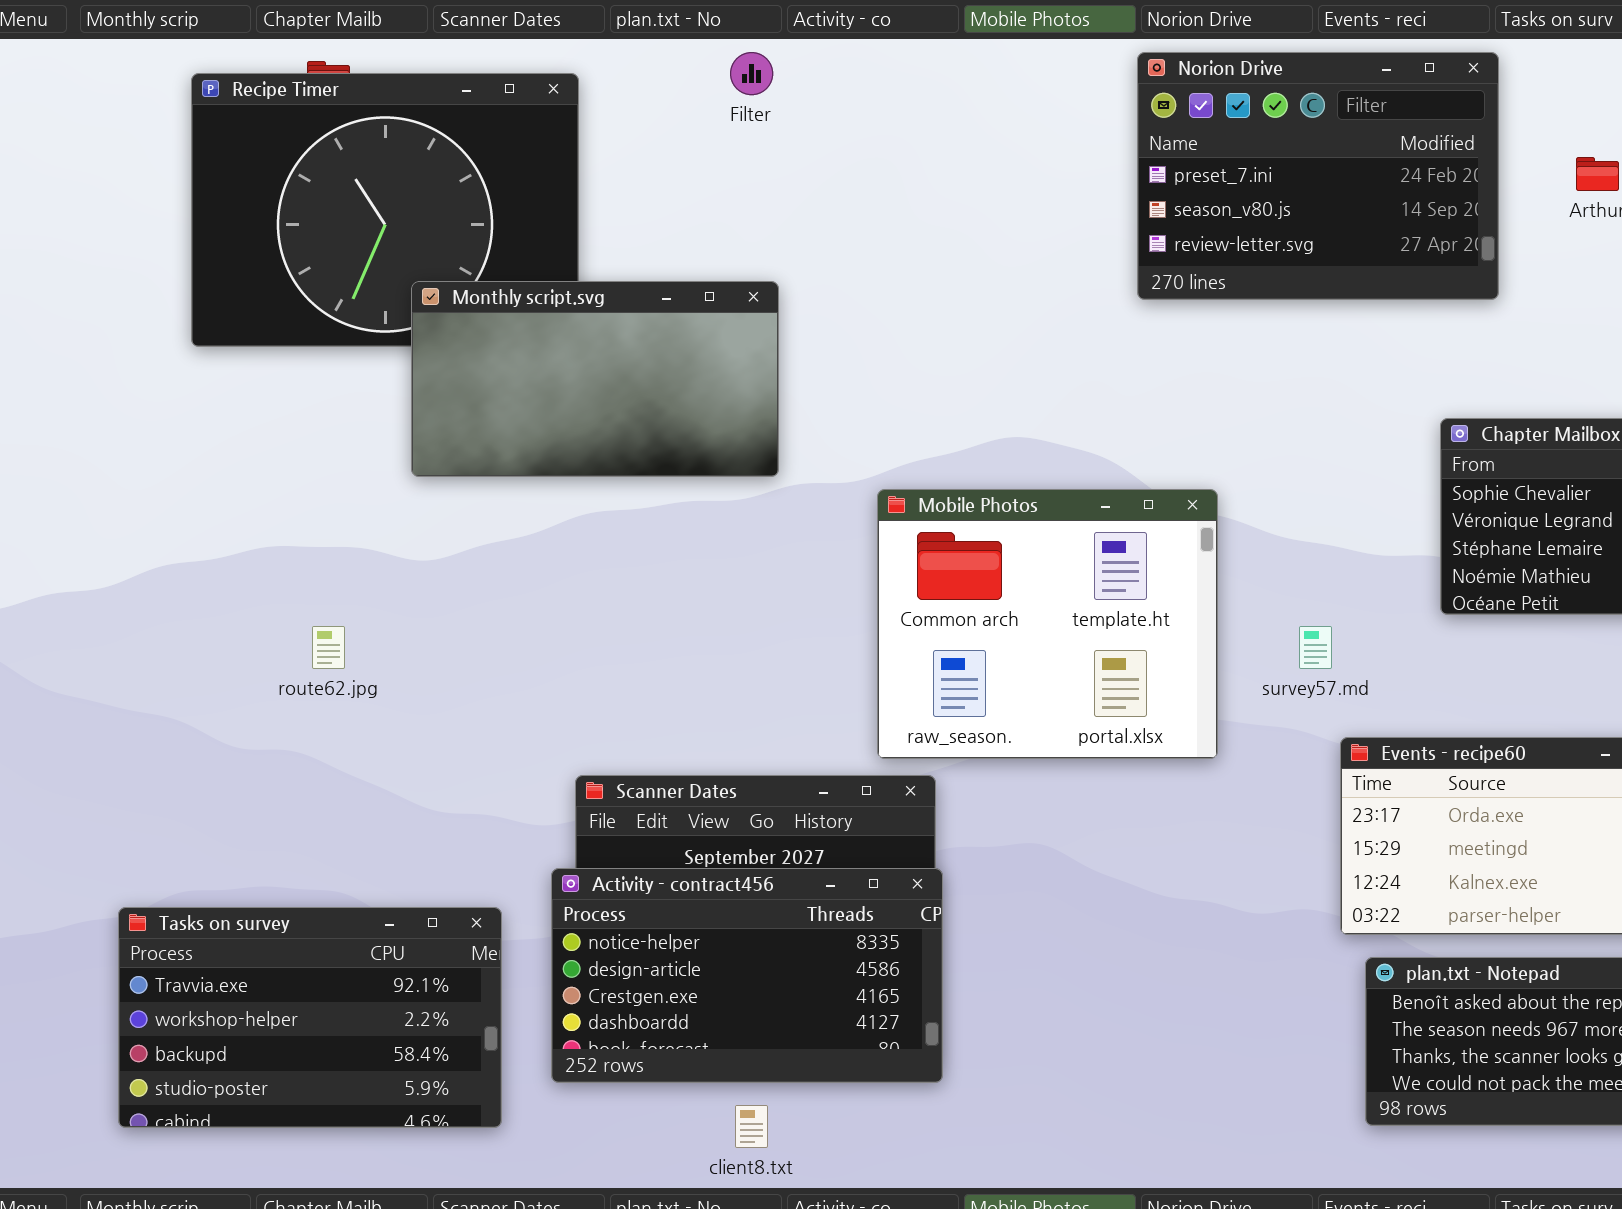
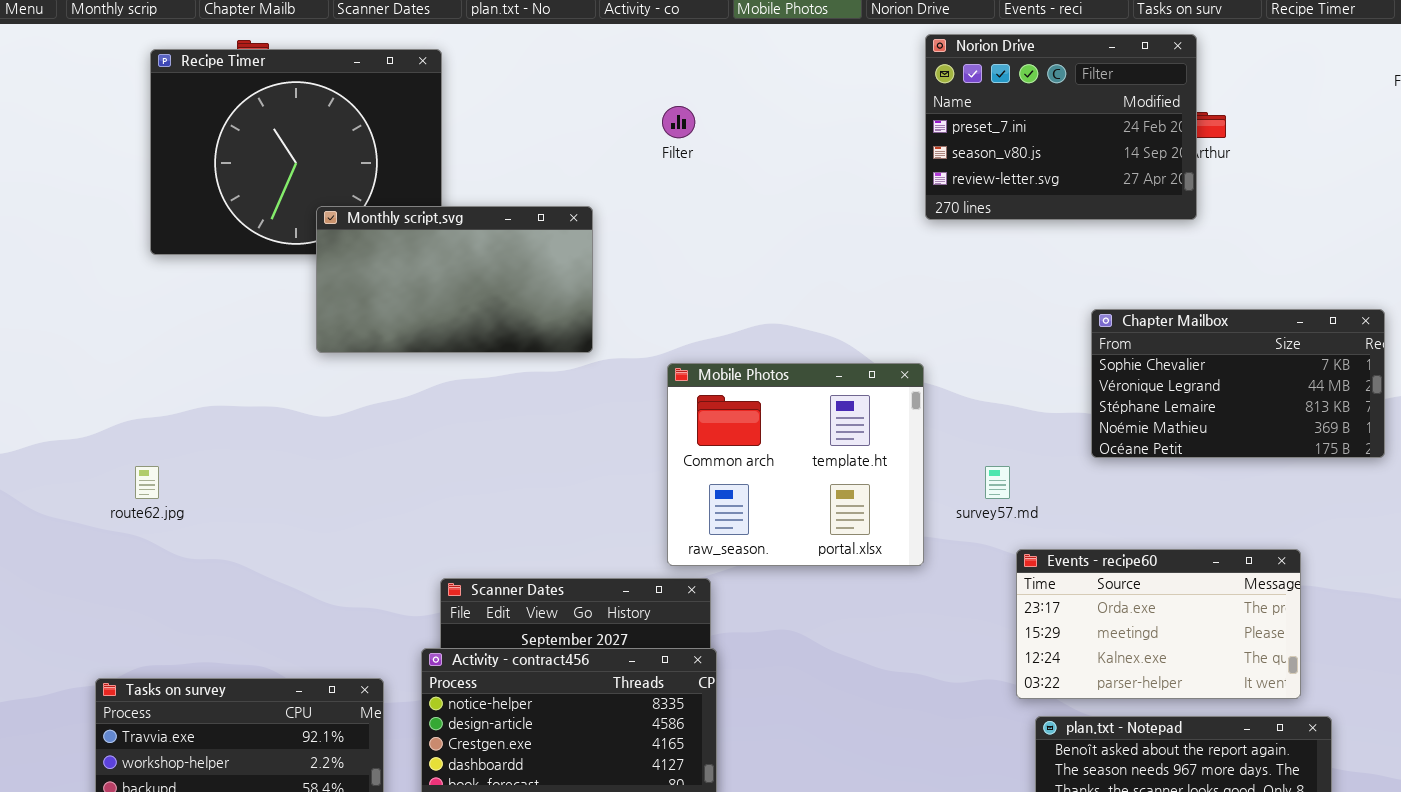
Filter: [730,52,773,95] -> [662,106,695,138], moved
Norion Drive: [1137,52,1499,300] -> [925,34,1197,220], moved
route62.jpg: [312,626,345,669] -> [135,466,159,499], moved

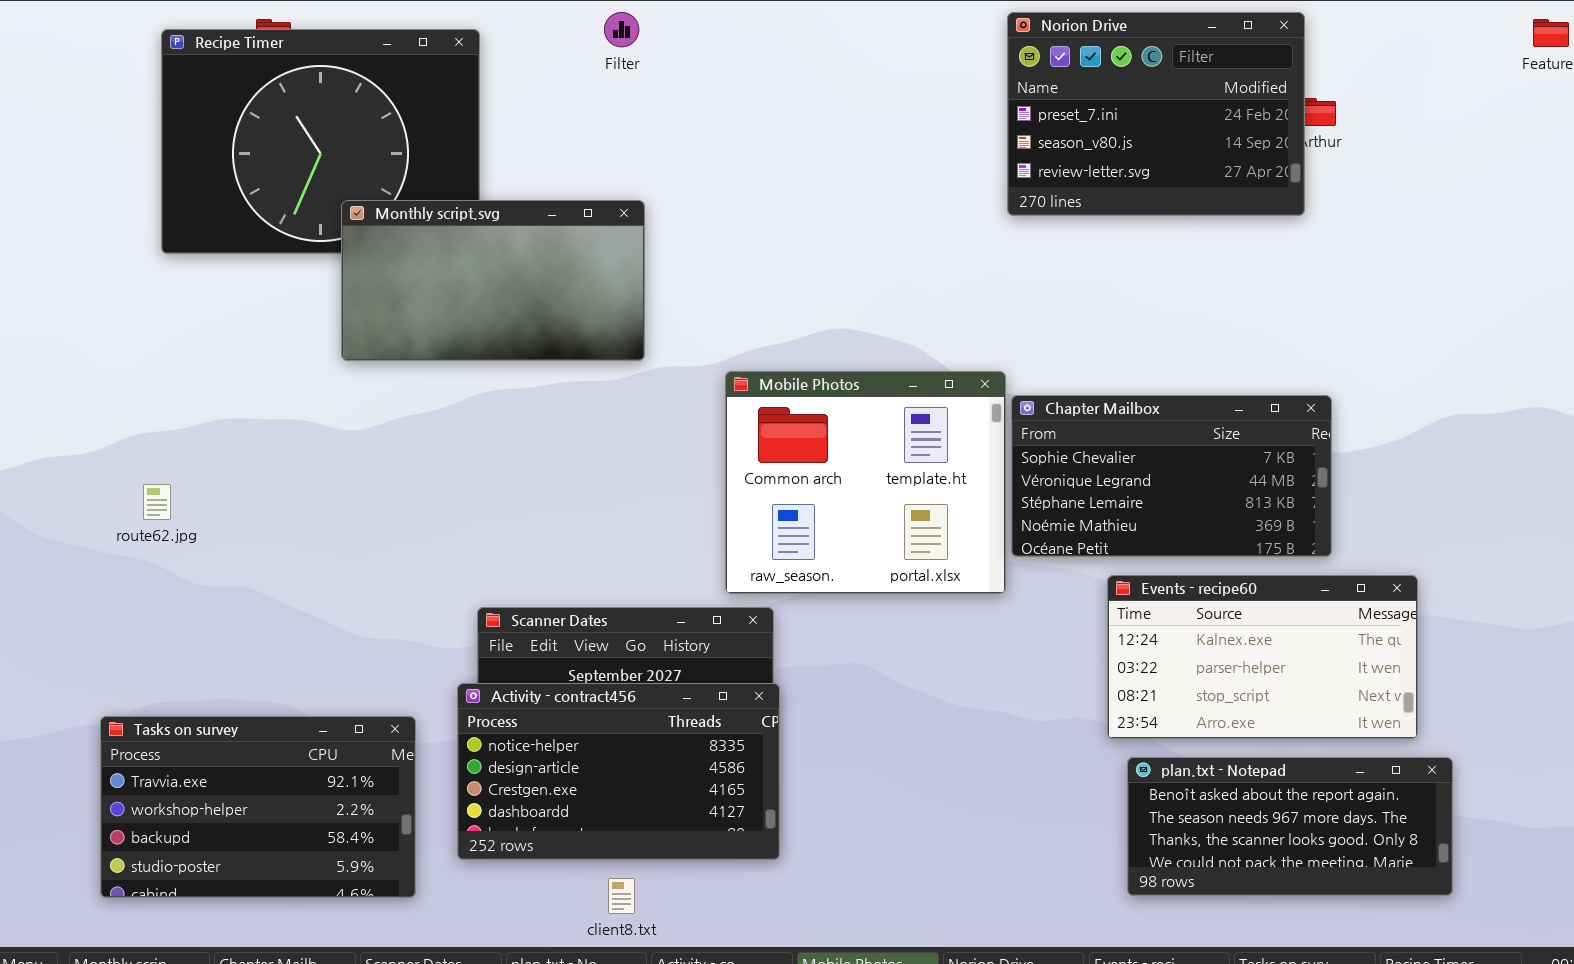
Filter: [662,106,695,138] -> [604,12,639,47], moved
Chapter Mailbox: [1091,309,1385,458] -> [1011,395,1332,557], moved
Events - recipe60: [1016,549,1301,699] -> [1107,575,1418,739], scrolled down 2 rows

